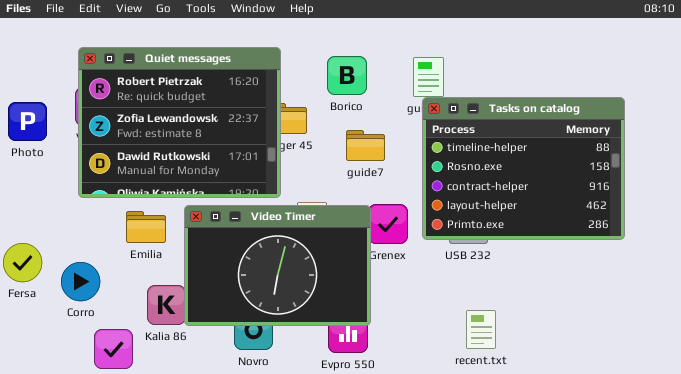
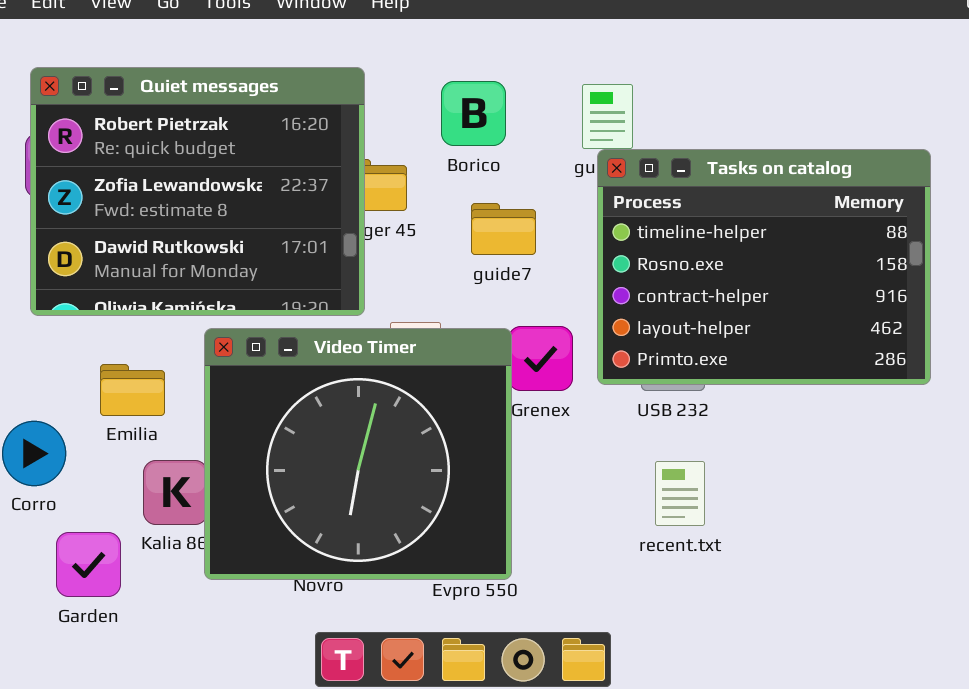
Video Timer: [184,205,371,326] -> [204,328,512,580], resized
Emilia: [126,211,166,243] -> [100,364,165,416], moved
recent.txt: [466,310,496,349] -> [655,461,705,526], moved

